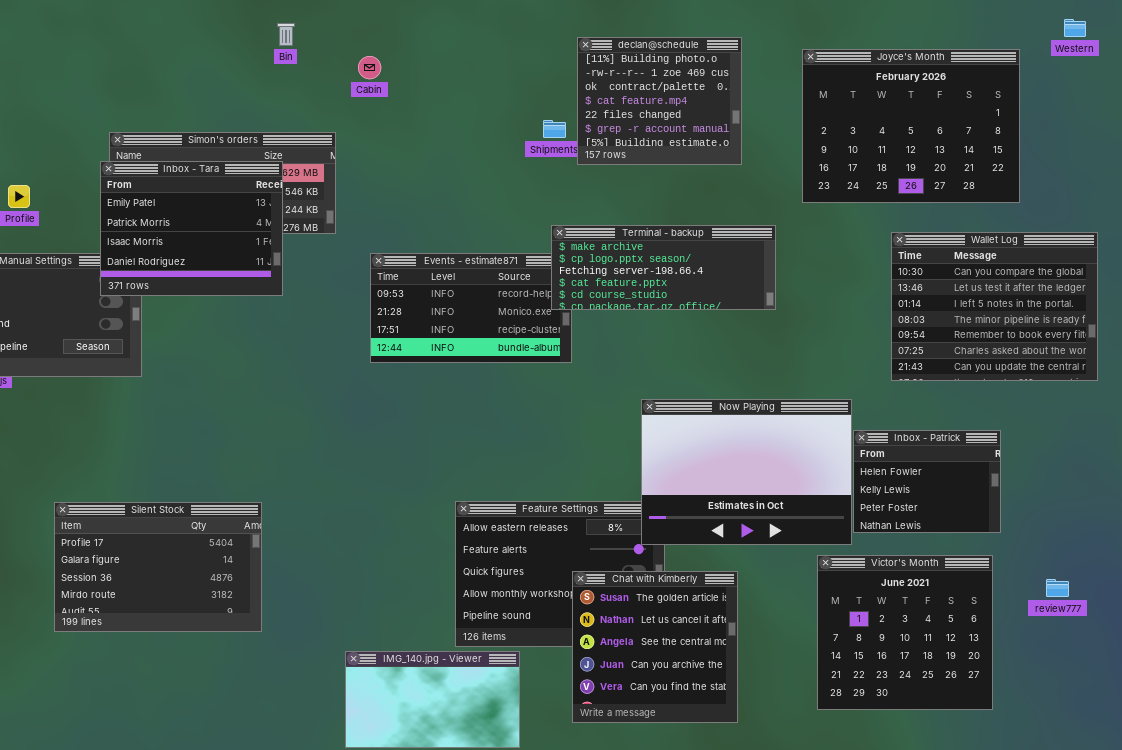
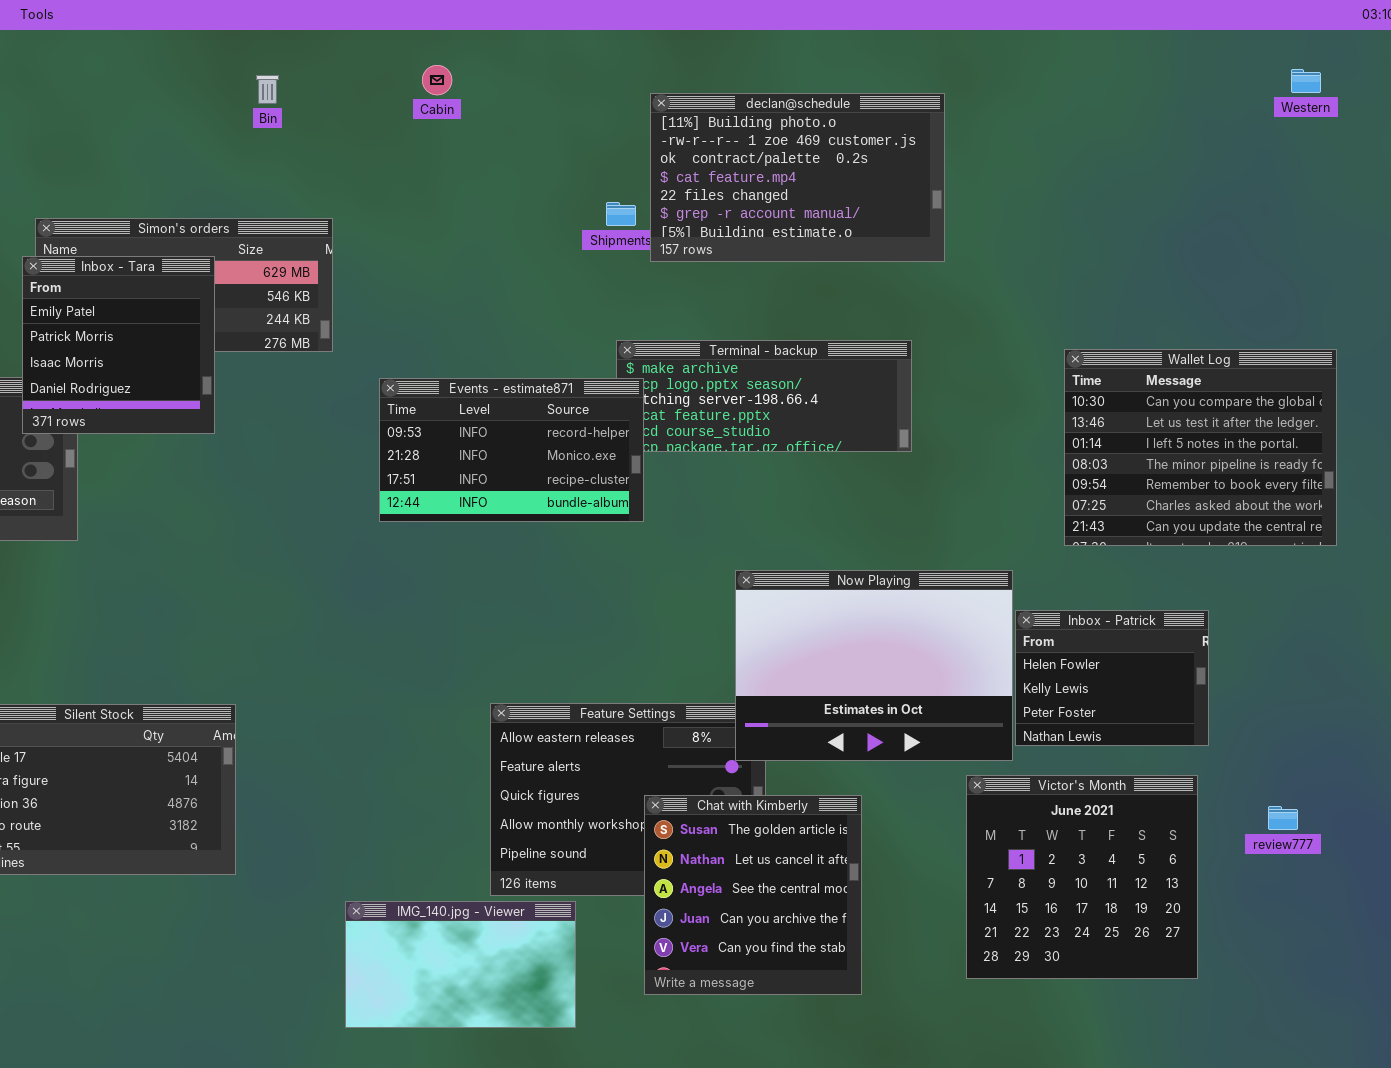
declan@schedule: [577,37,742,165] -> [650,93,945,262], resized
Joyce's Month: [802,49,1020,203] -> none, closed
Cabin: [358,56,381,79] -> [422,65,452,95], moved
Inbox - Tara: [100,161,283,296] -> [22,256,215,434], resized
Events - estimate871: [370,253,572,363] -> [379,378,644,522], raised

